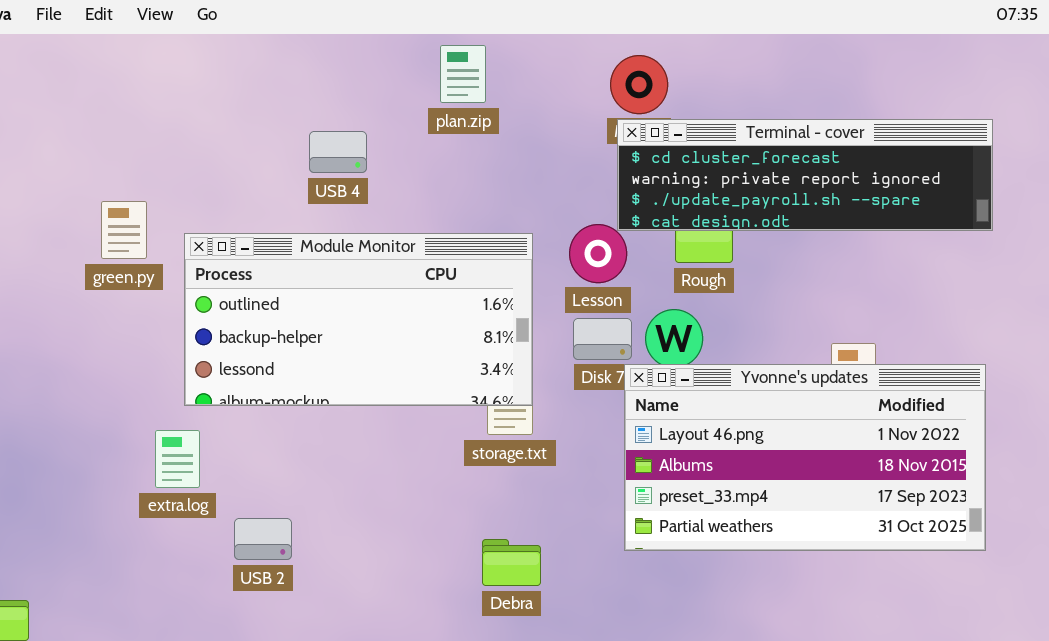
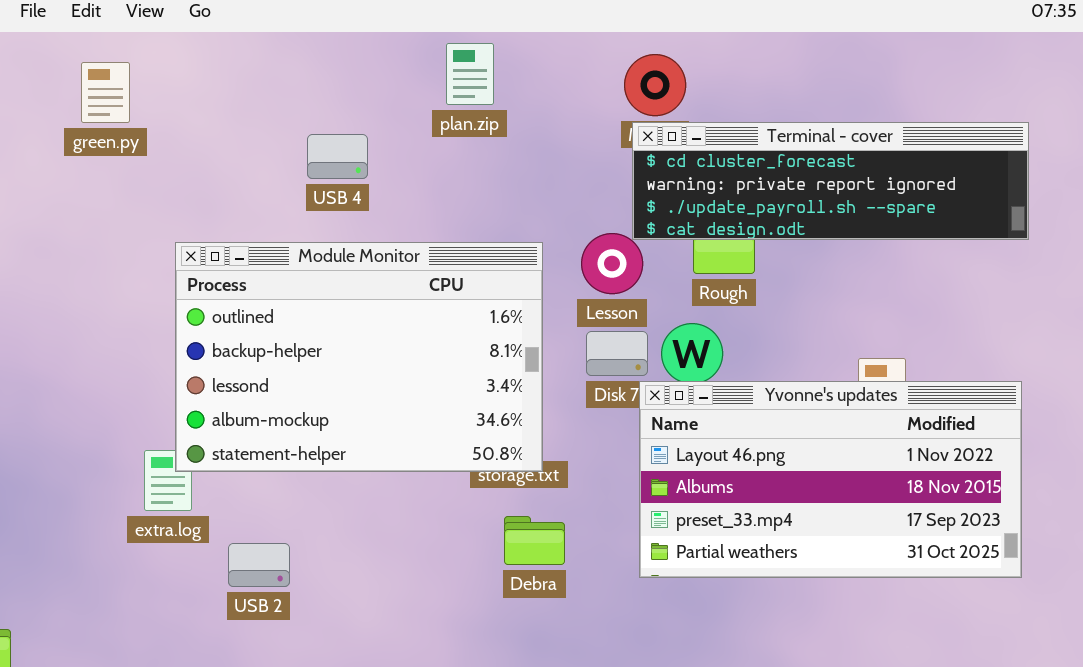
green.py: [101,201,147,259] -> [81,62,130,123], moved
Module Monitor: [184,233,533,406] -> [175,242,543,472], resized
Debra: [482,539,541,586] -> [504,516,565,565], moved

